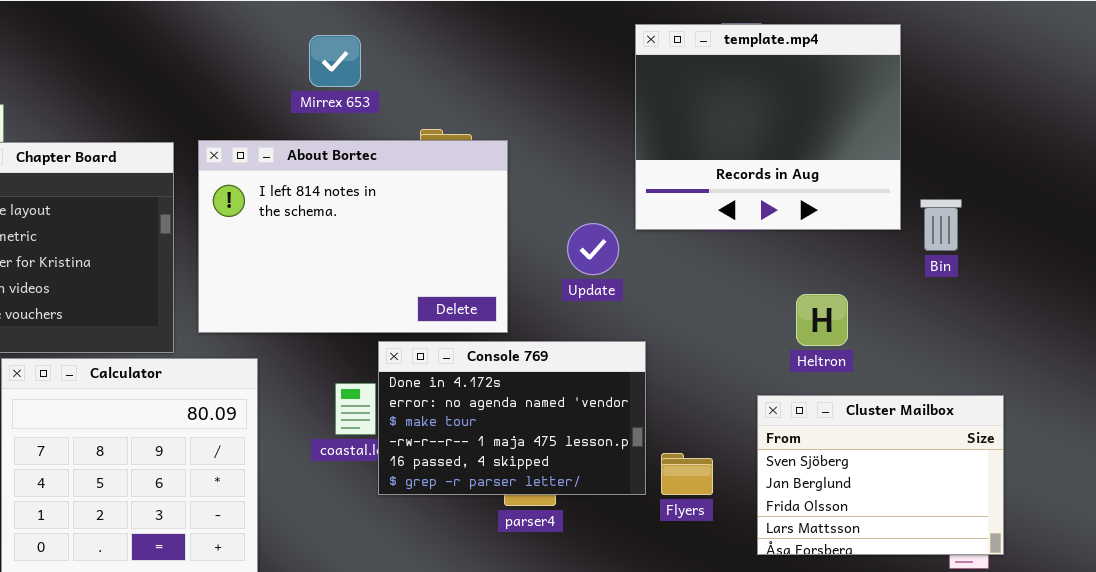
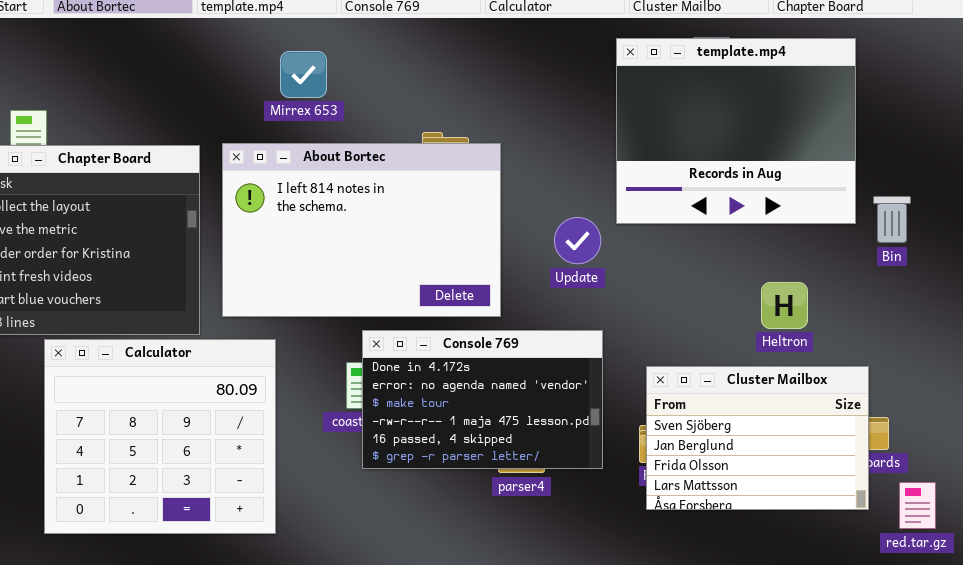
Mirrex 653: [309,35,361,87] -> [280,51,327,98], moved
Console 769: [378,341,646,495] -> [362,330,603,469], moved
Cluster Mailbox: [757,395,1004,555] -> [646,366,869,510], moved

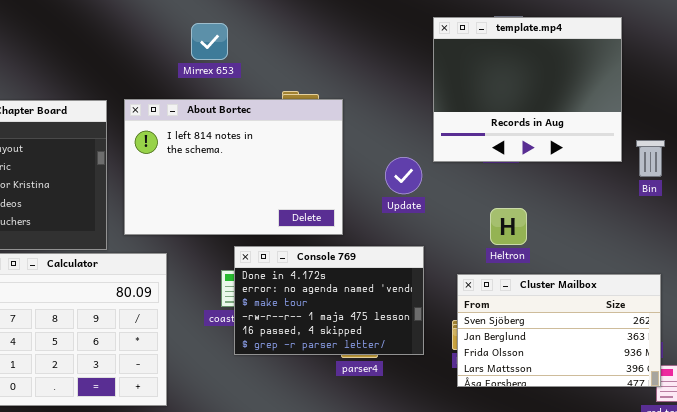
Mirrex 653: [280,51,327,98] -> [191,23,228,60], moved
Heltron: [761,282,808,329] -> [490,208,527,245], moved
Cluster Mailbox: [646,366,869,510] -> [457,274,661,387], resized

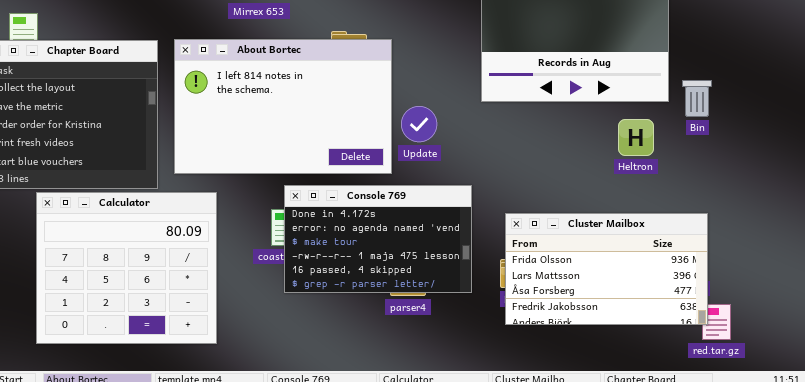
Update: [385,157,422,194] -> [401,106,437,142], moved
Heltron: [490,208,527,245] -> [618,119,654,156], moved
Cluster Mailbox: [457,274,661,387] -> [505,213,708,325], scrolled down 2 rows

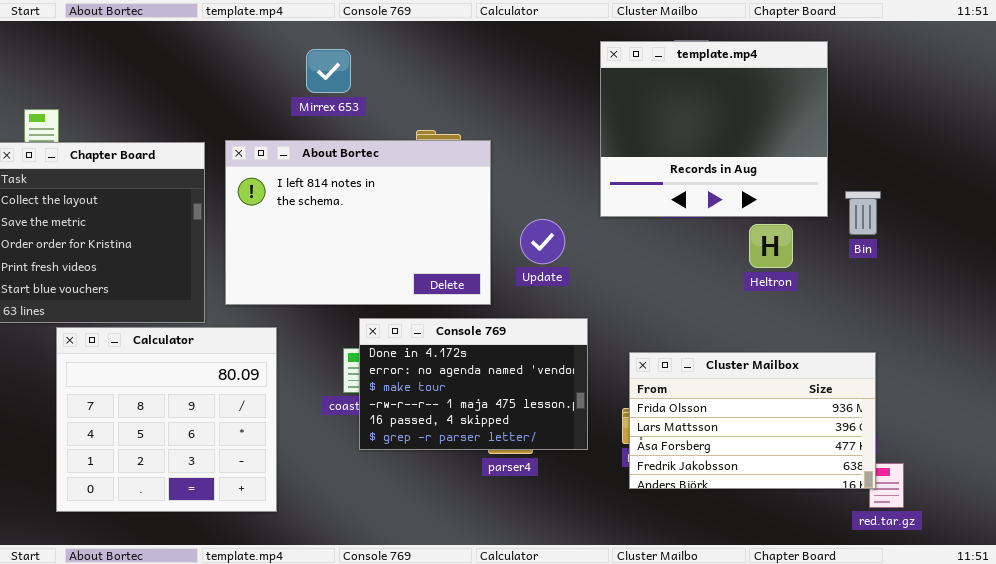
Update: [401,106,437,142] -> [520,219,565,264], moved
Heltron: [618,119,654,156] -> [749,224,793,268], moved

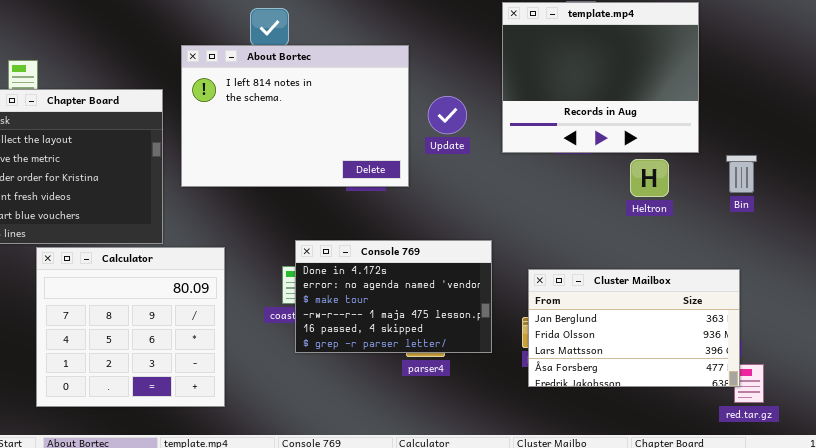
About Bortec: [225,140,491,305] -> [181,45,409,187], moved
Bin: [845,191,881,235] -> [726,155,757,193], moved
Update: [520,219,565,264] -> [428,96,467,134], moved
Cluster Mailbox: [629,352,876,489] -> [528,269,740,387], scrolled up 1 row

